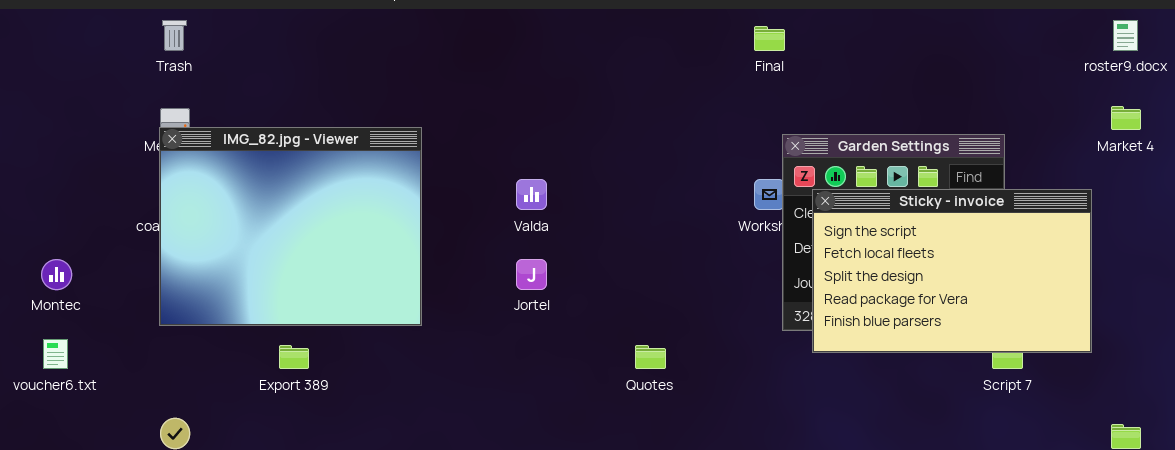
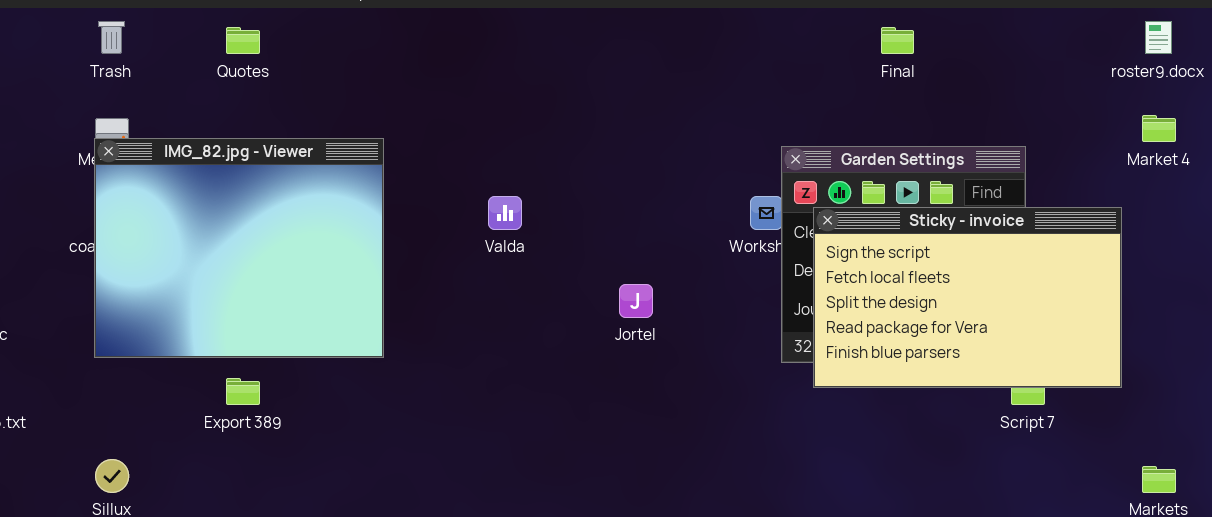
Final: [754,26,785,51] -> [881,27,914,54], moved
Jortel: [516,259,547,290] -> [619,284,653,318], moved
Quotes: [635,345,666,369] -> [226,27,260,54], moved

